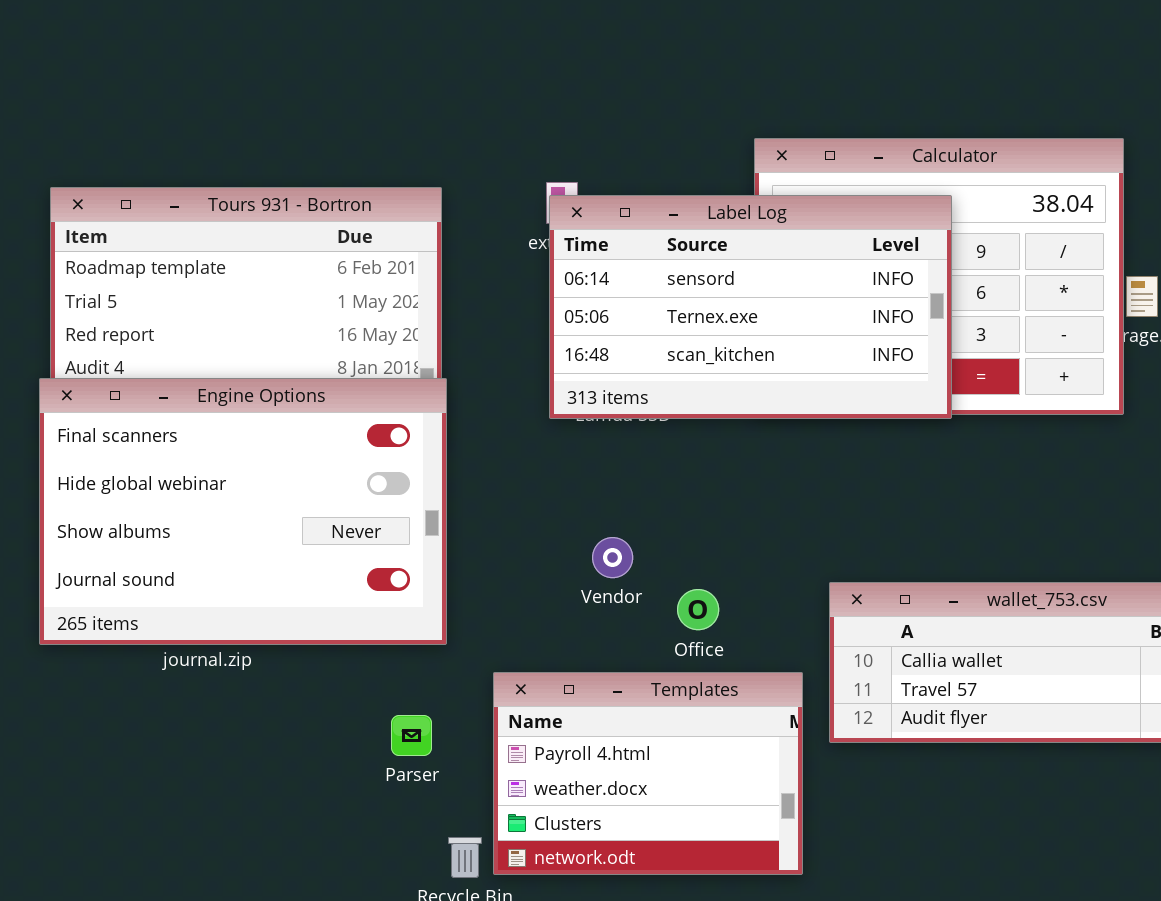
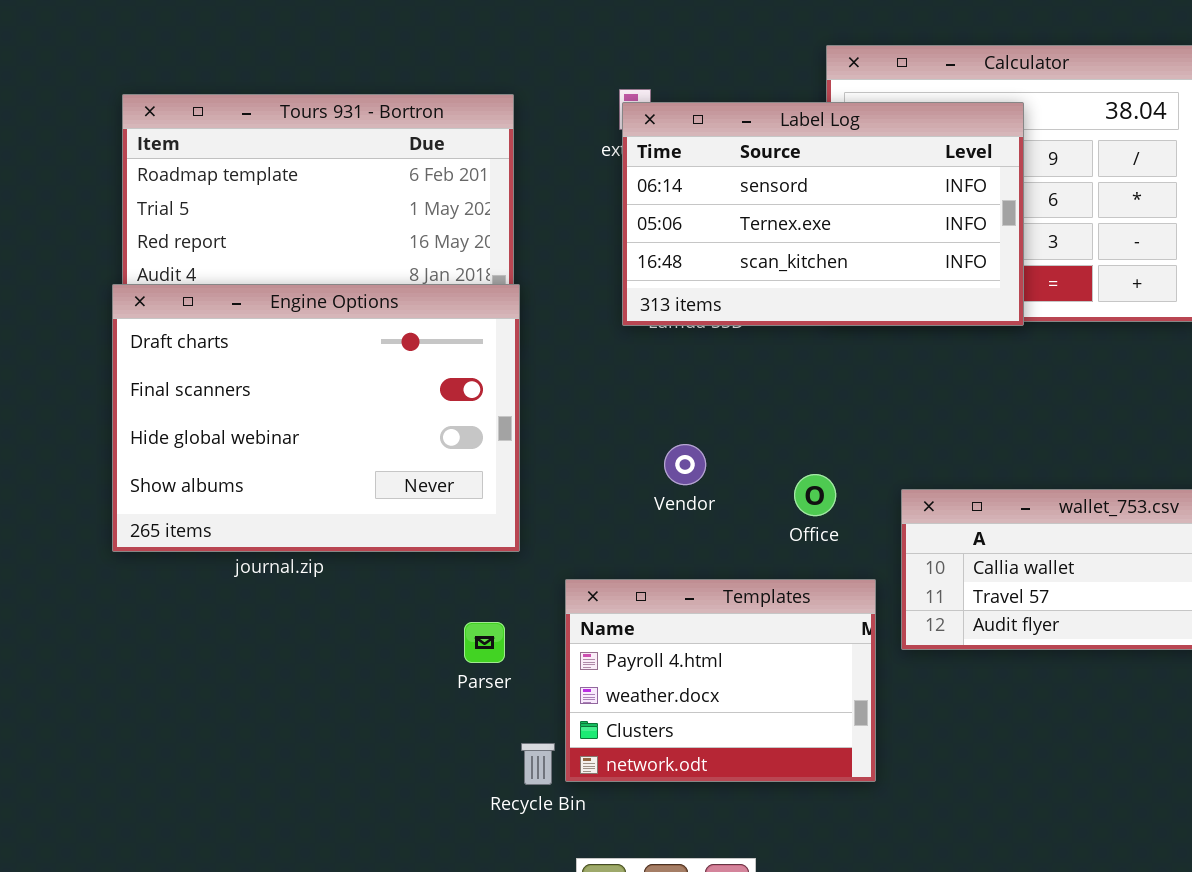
Engine Options: [39,378,447,645] -> [112,284,520,552], scrolled up 1 row
Office: [677,589,719,630] -> [794,474,836,516], moved

